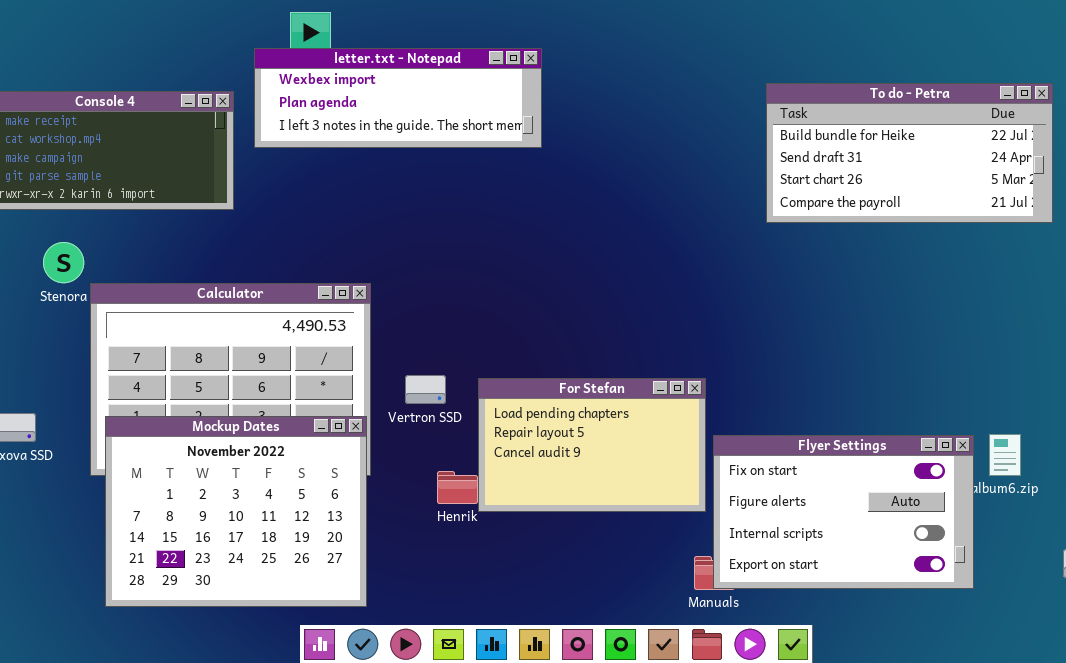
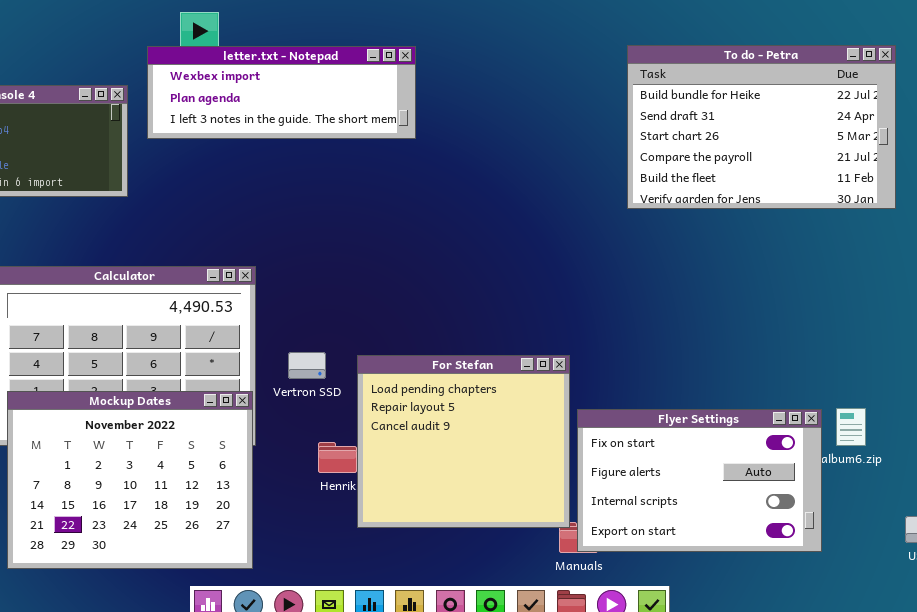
To do - Petra: [766,83,1053,223] -> [627,45,896,209], resized
For Stefan: [478,378,706,512] -> [357,355,570,528], resized

